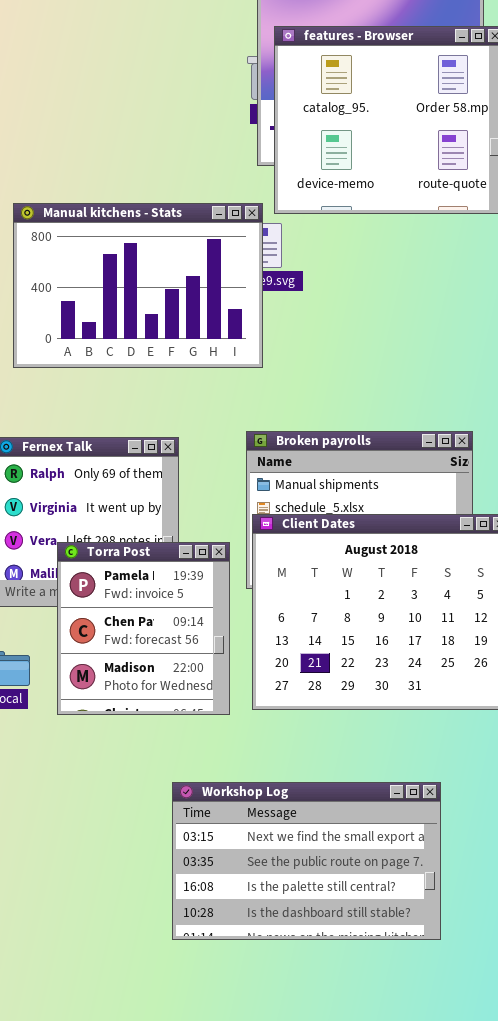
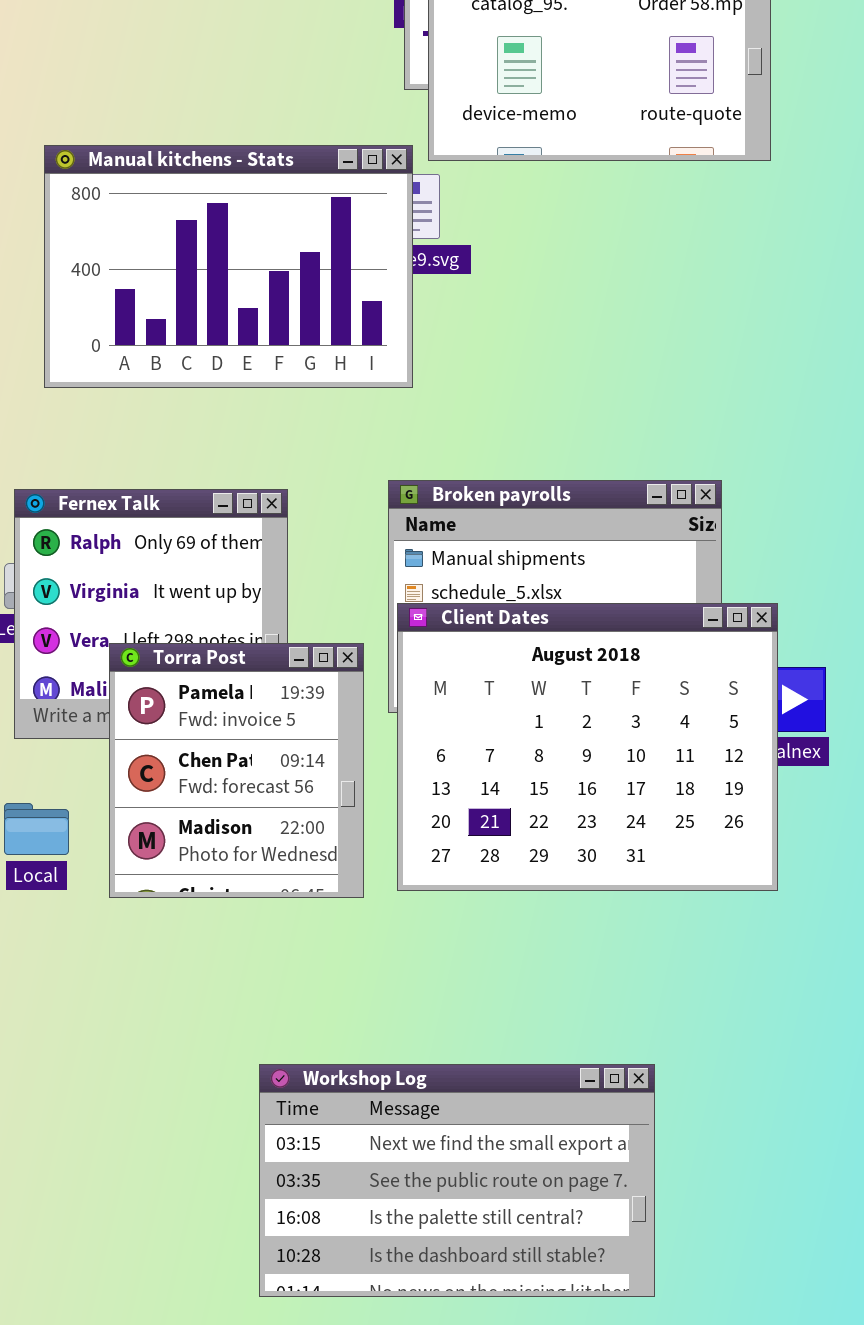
Workshop Log: [172,782,441,940] -> [259,1064,655,1297], moved

